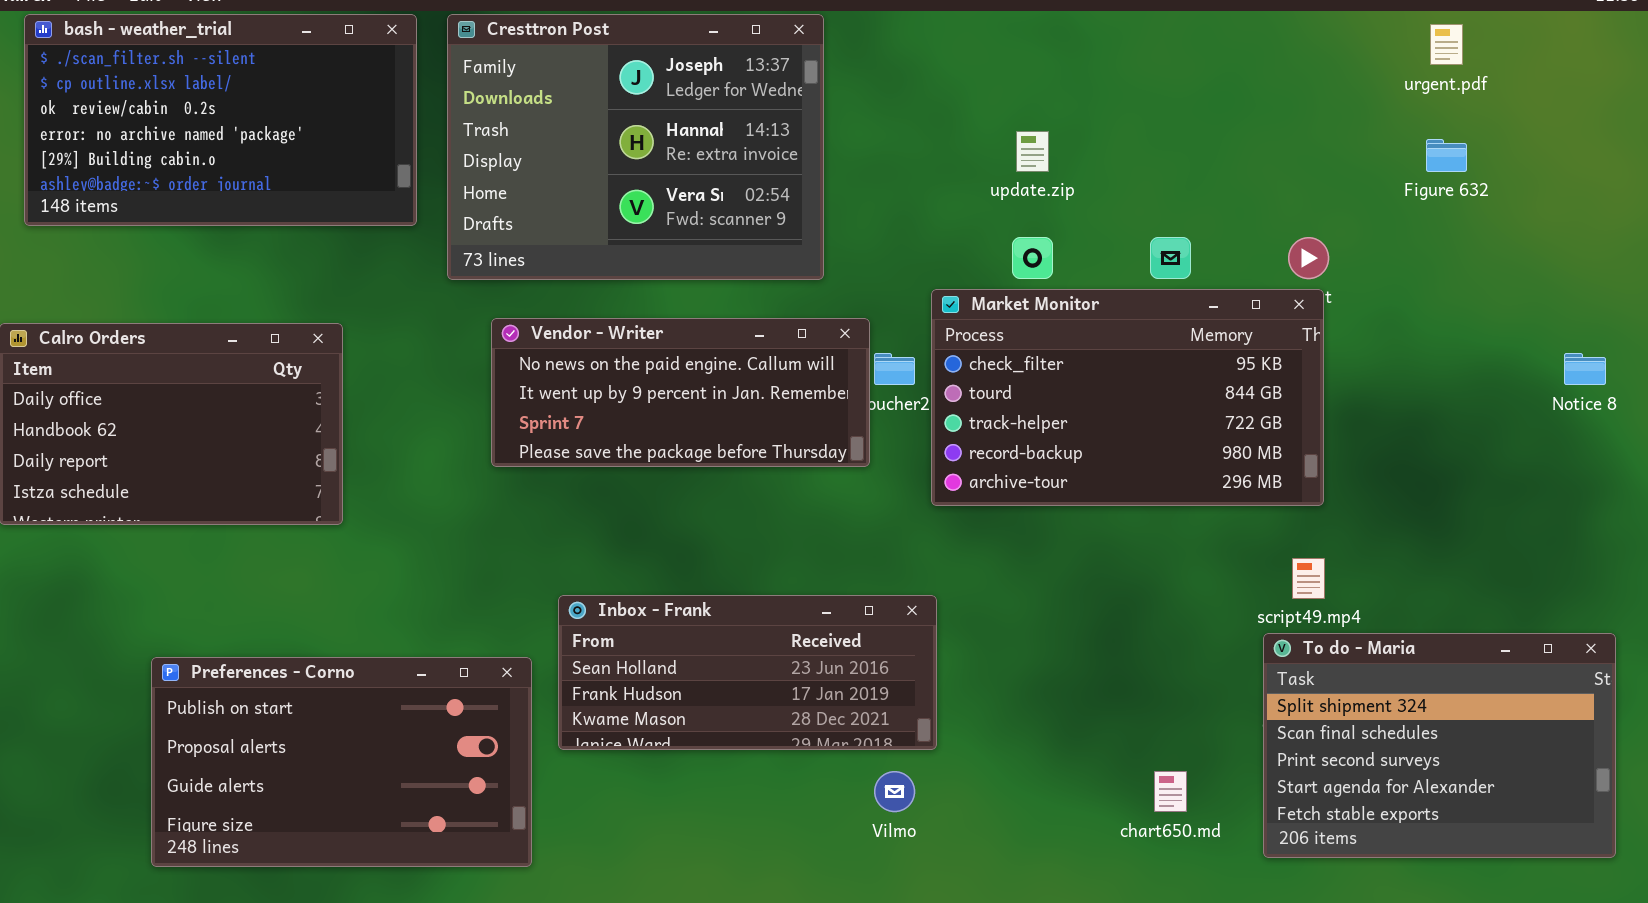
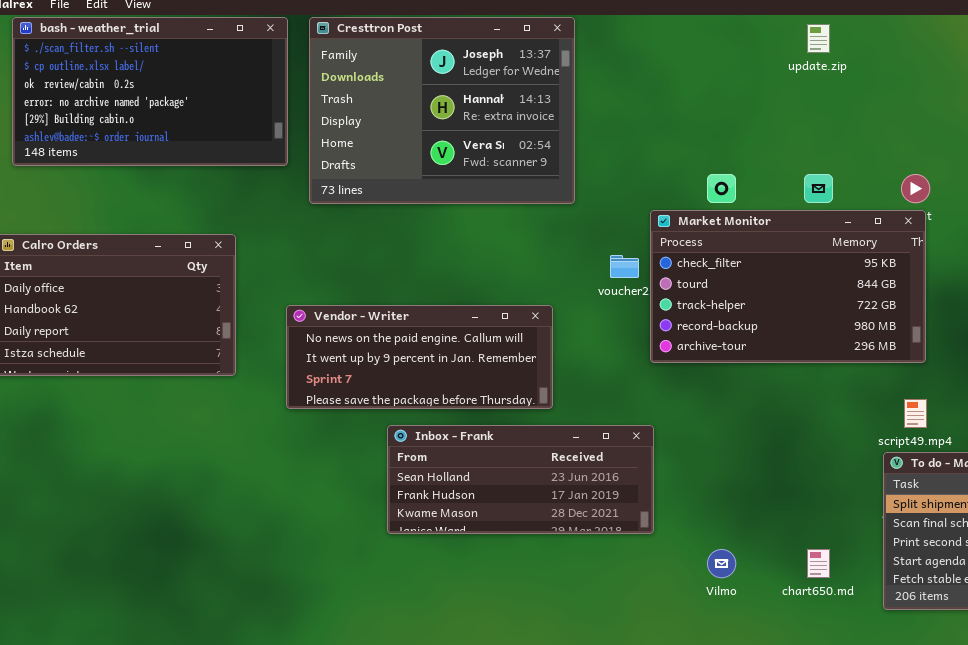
update.zip: [1016,131,1049,172] -> [807,24,830,53], moved
Vendor - Writer: [491,318,870,467] -> [286,305,553,409], moved
Preferences - Corno: [151,657,532,867] -> none, closed
Vilmo: [874,771,915,812] -> [707,549,736,578], moved

